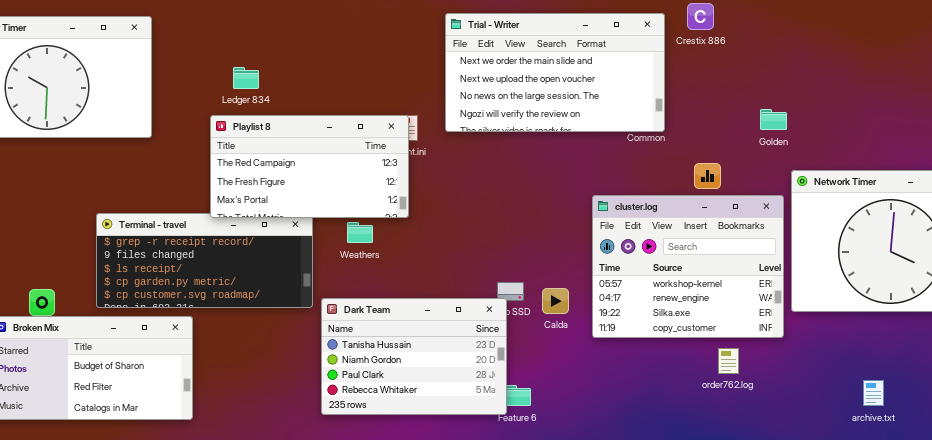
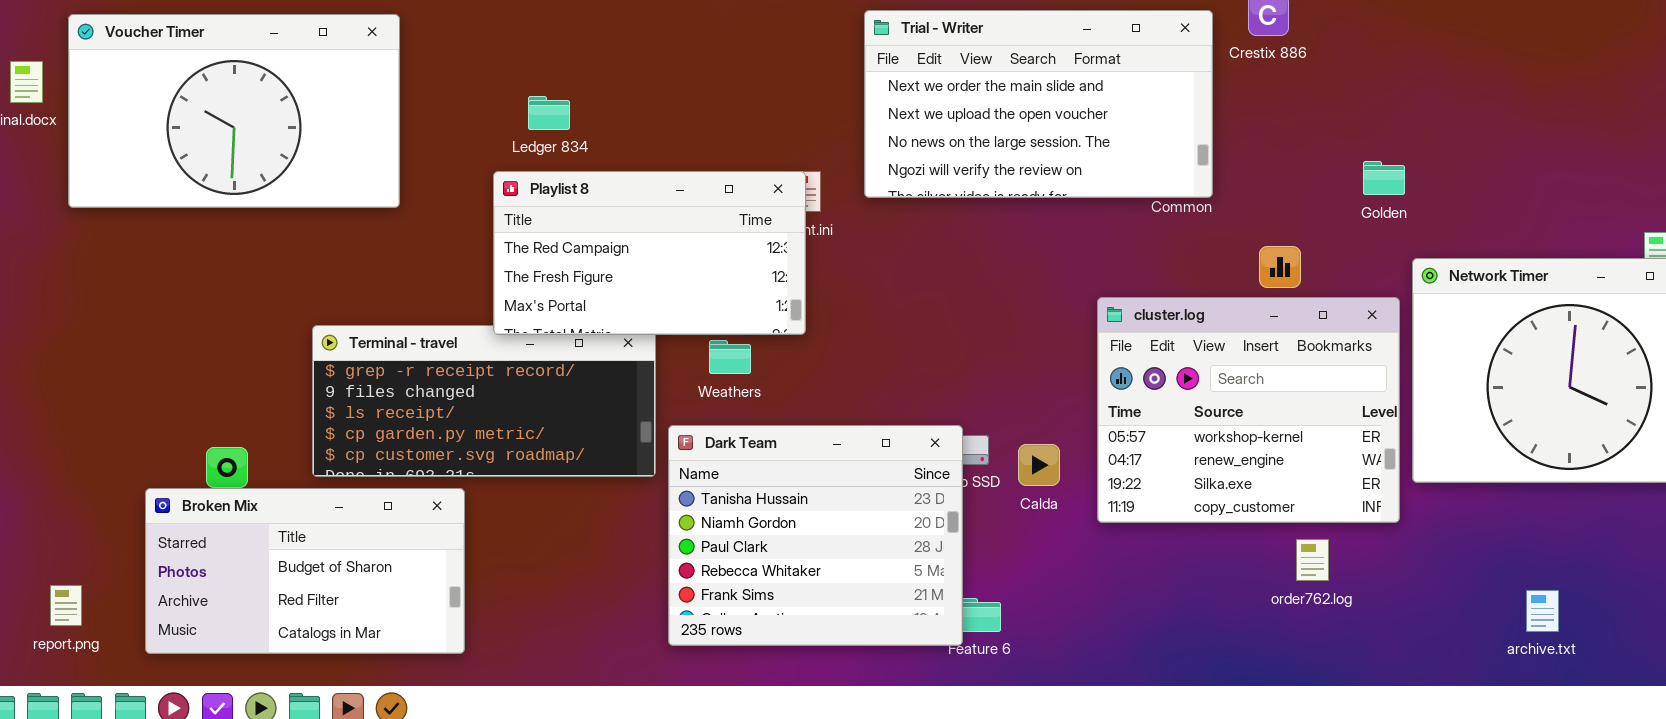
Dark Team: [321,298,507,415] -> [668,425,963,646], resized

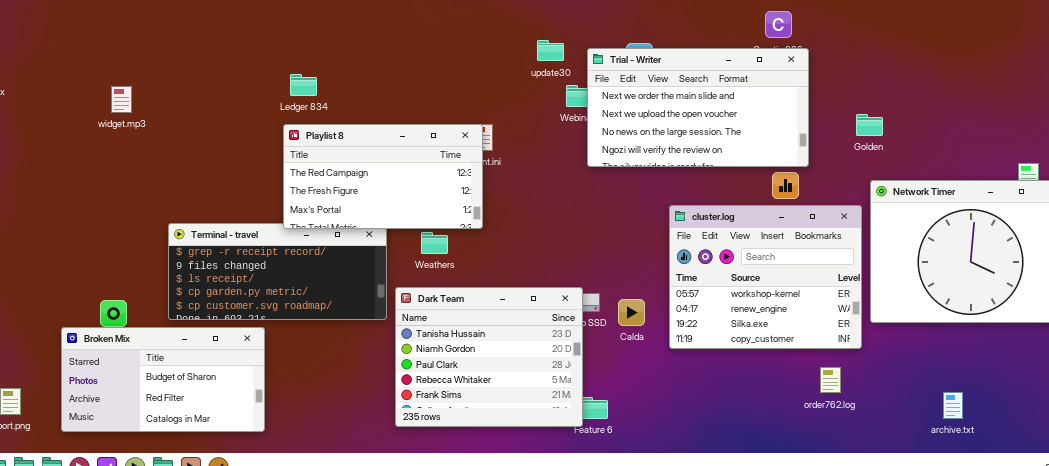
Trial - Writer: [864,10,1213,198] -> [587,48,809,167], moved
Voucher Timer: [68,14,400,208] -> none, closed
Ledger 834: [528,96,570,130] -> [290,74,317,96], moved
Golden: [1363,161,1405,195] -> [856,114,883,136], moved
order762.log: [1296,539,1329,581] -> [820,367,841,393], moved

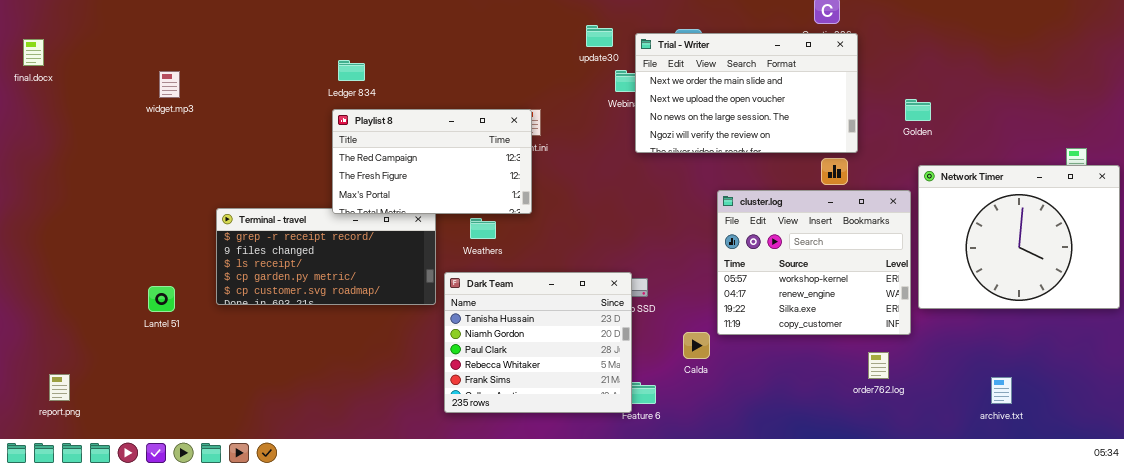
Calda: [618,299,645,326] -> [683,332,710,359], moved
Broken Mix: [61,327,265,432] -> none, closed

